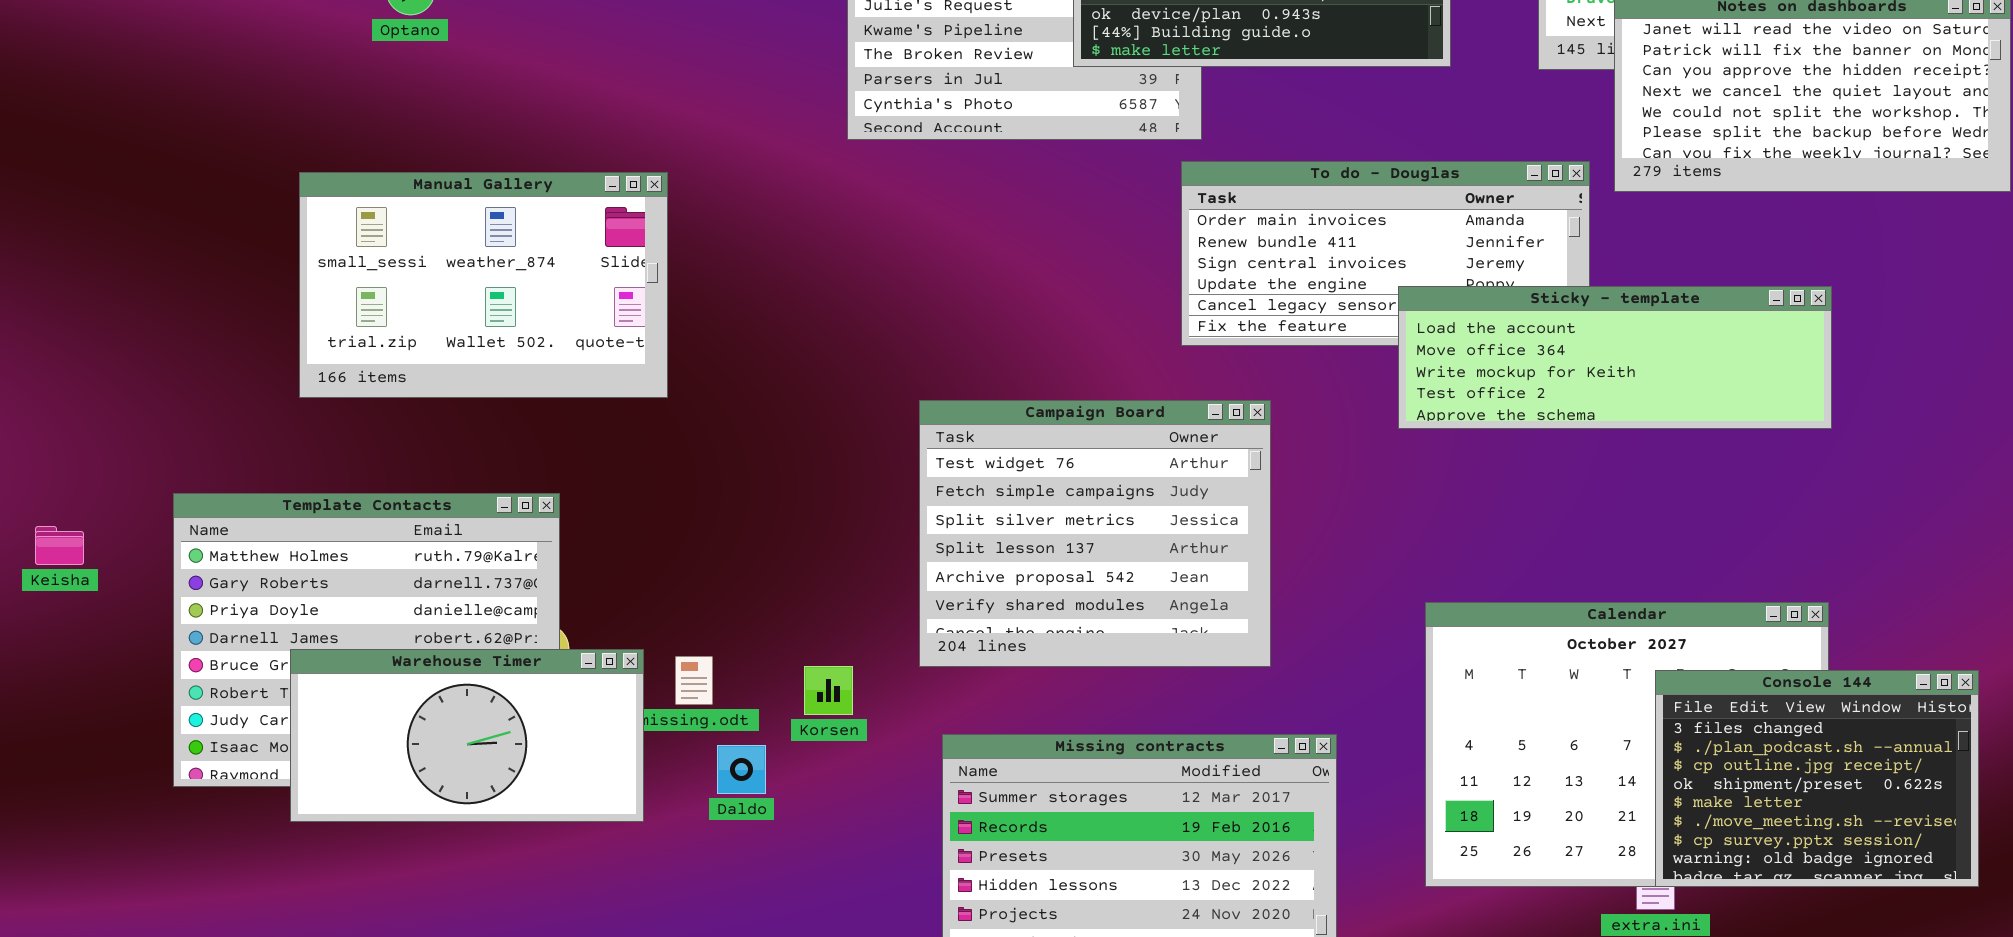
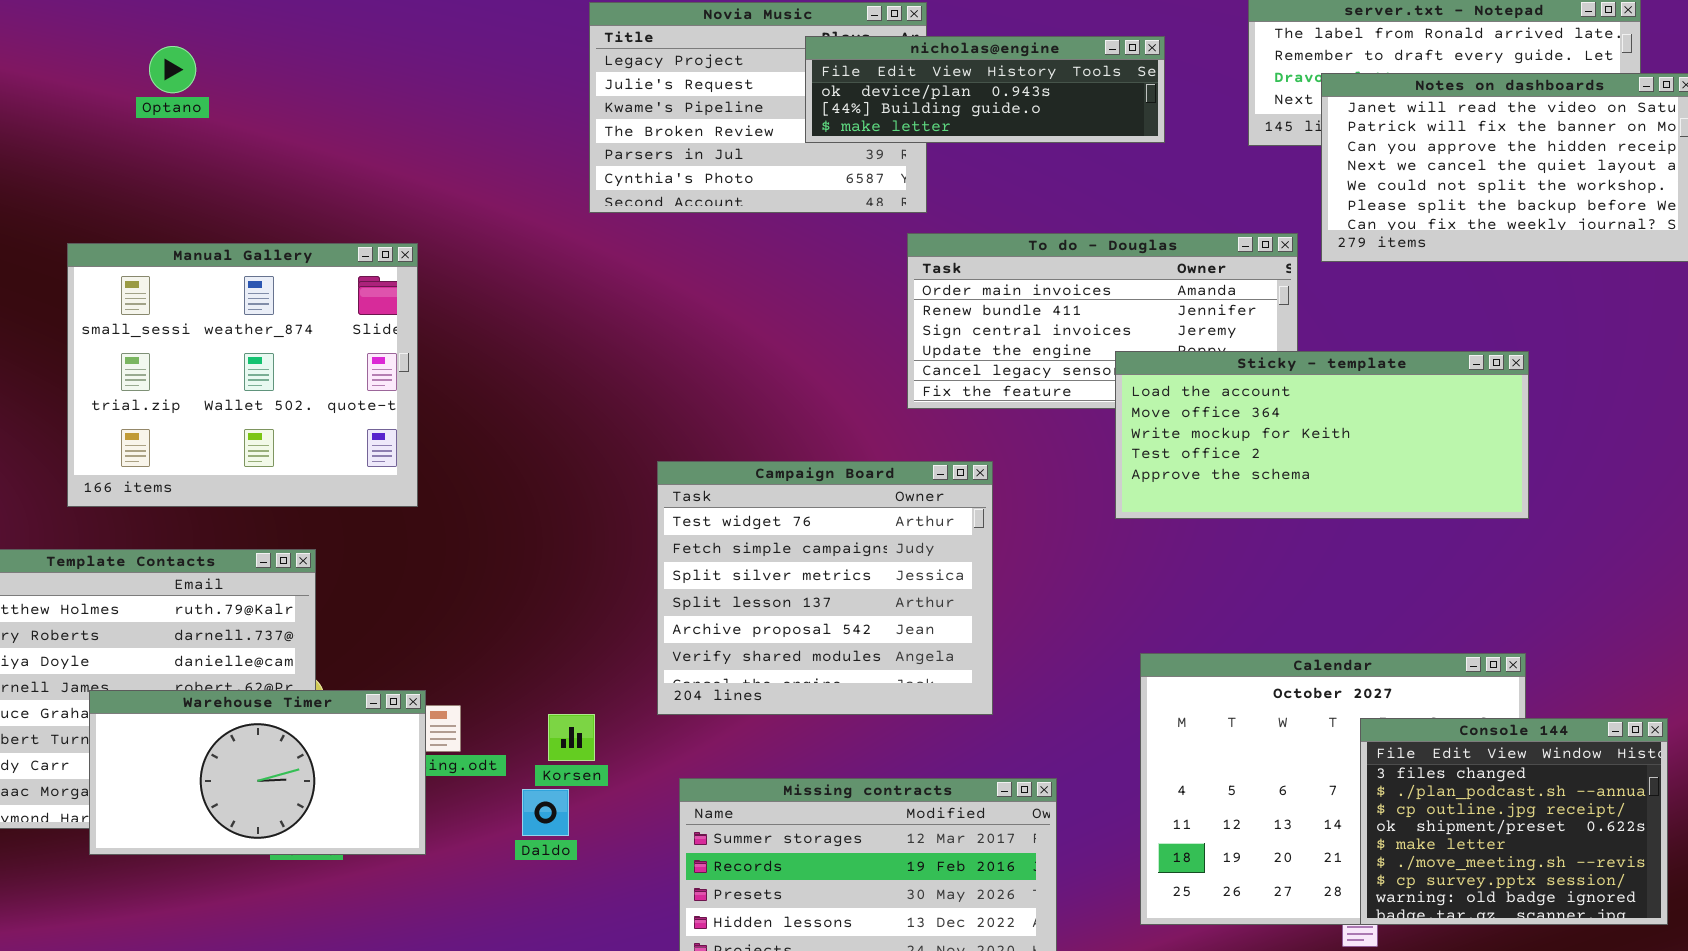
Manual Gallery: [299,172,668,398] -> [67,243,418,507], resized
Sticky - template: [1398,286,1832,429] -> [1115,351,1529,519], resized
Warehouse Timer: [290,649,644,822] -> [89,690,426,855], moved
Daldo: [717,745,766,794] -> [522,789,569,836], moved

